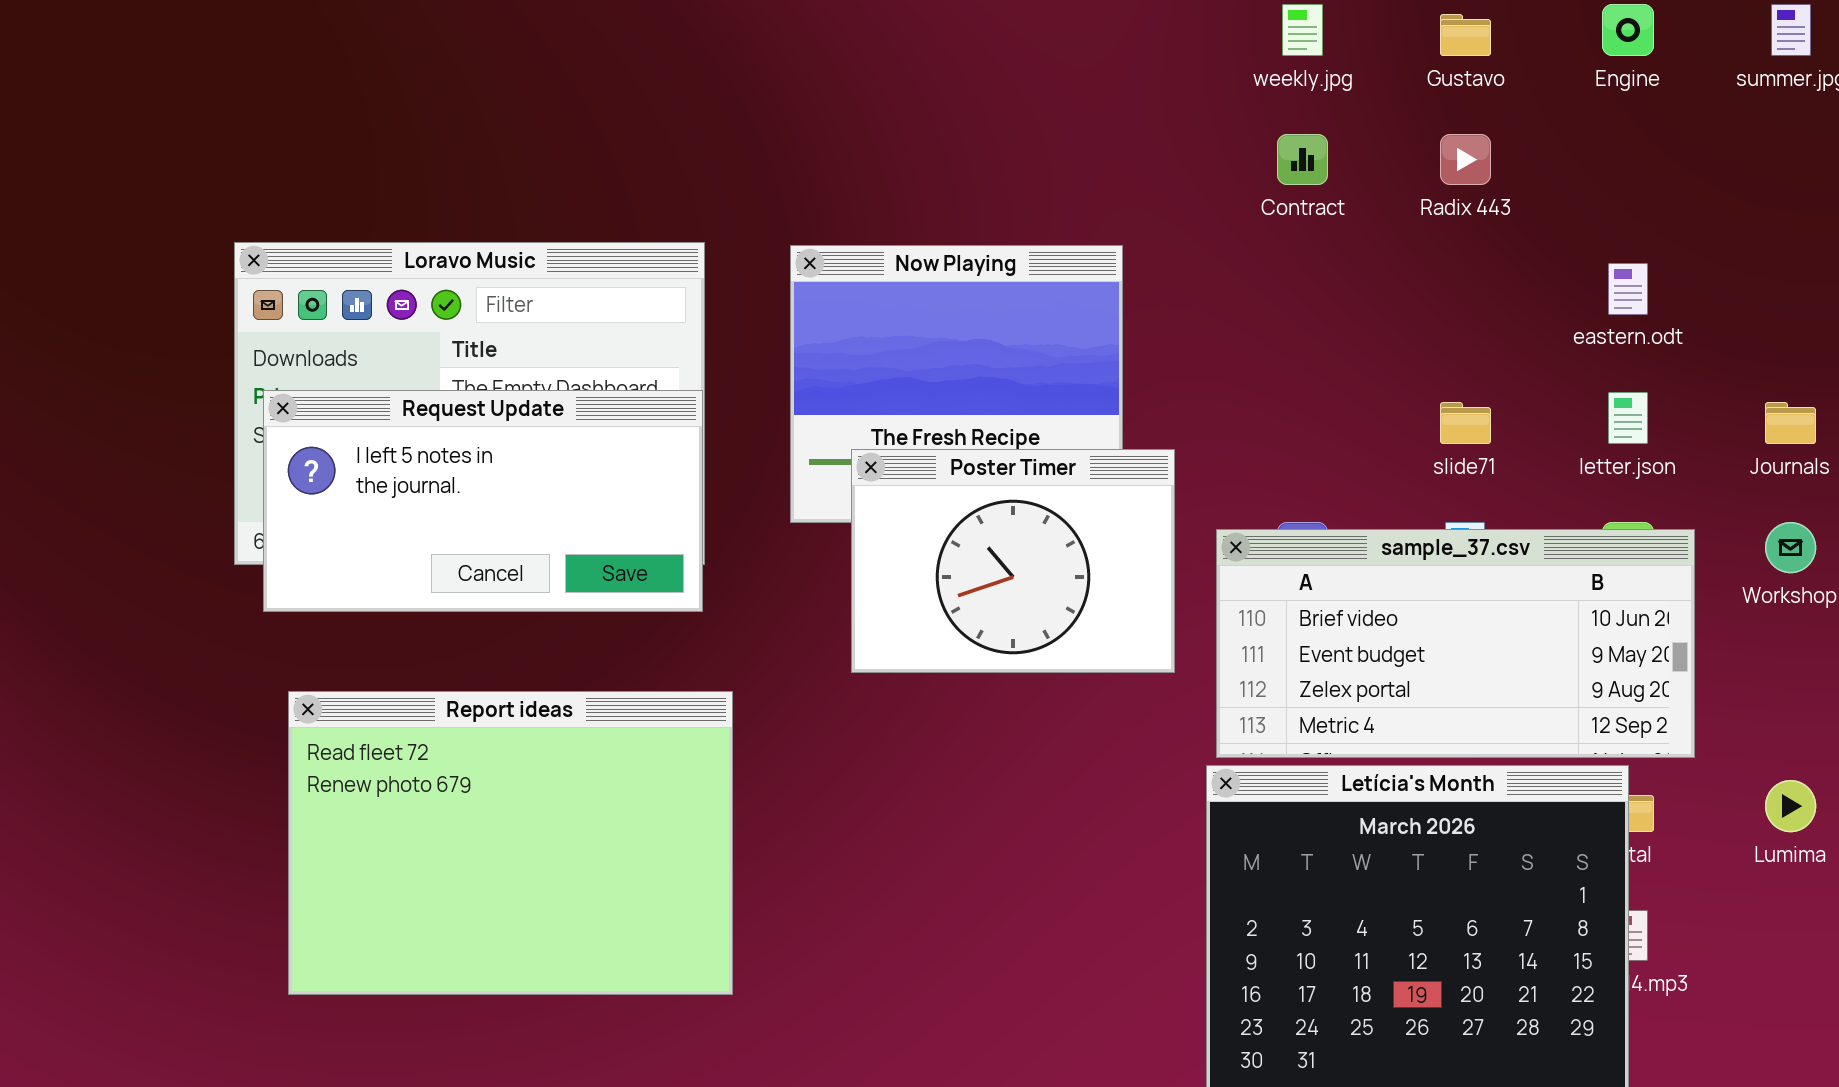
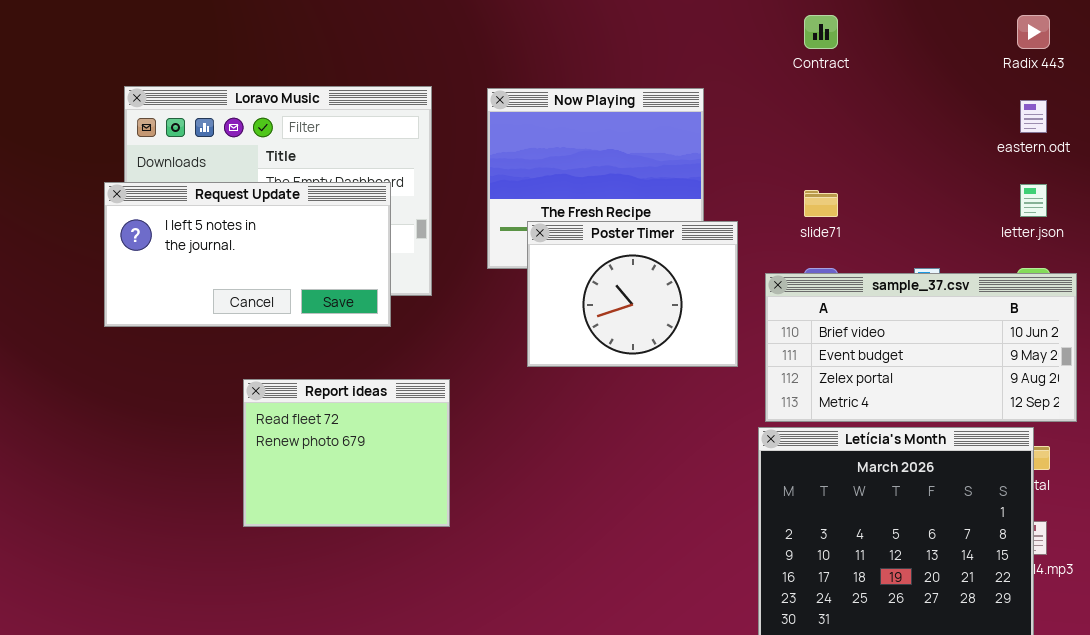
Radix 443: [1440,134,1491,185] -> [1017,15,1050,49], moved
Request Update: [263,390,703,612] -> [104,182,391,327], moved
slide71: [1440,402,1491,444] -> [804,190,838,217], moved
Report ideas: [288,691,733,995] -> [243,379,450,527], resized

